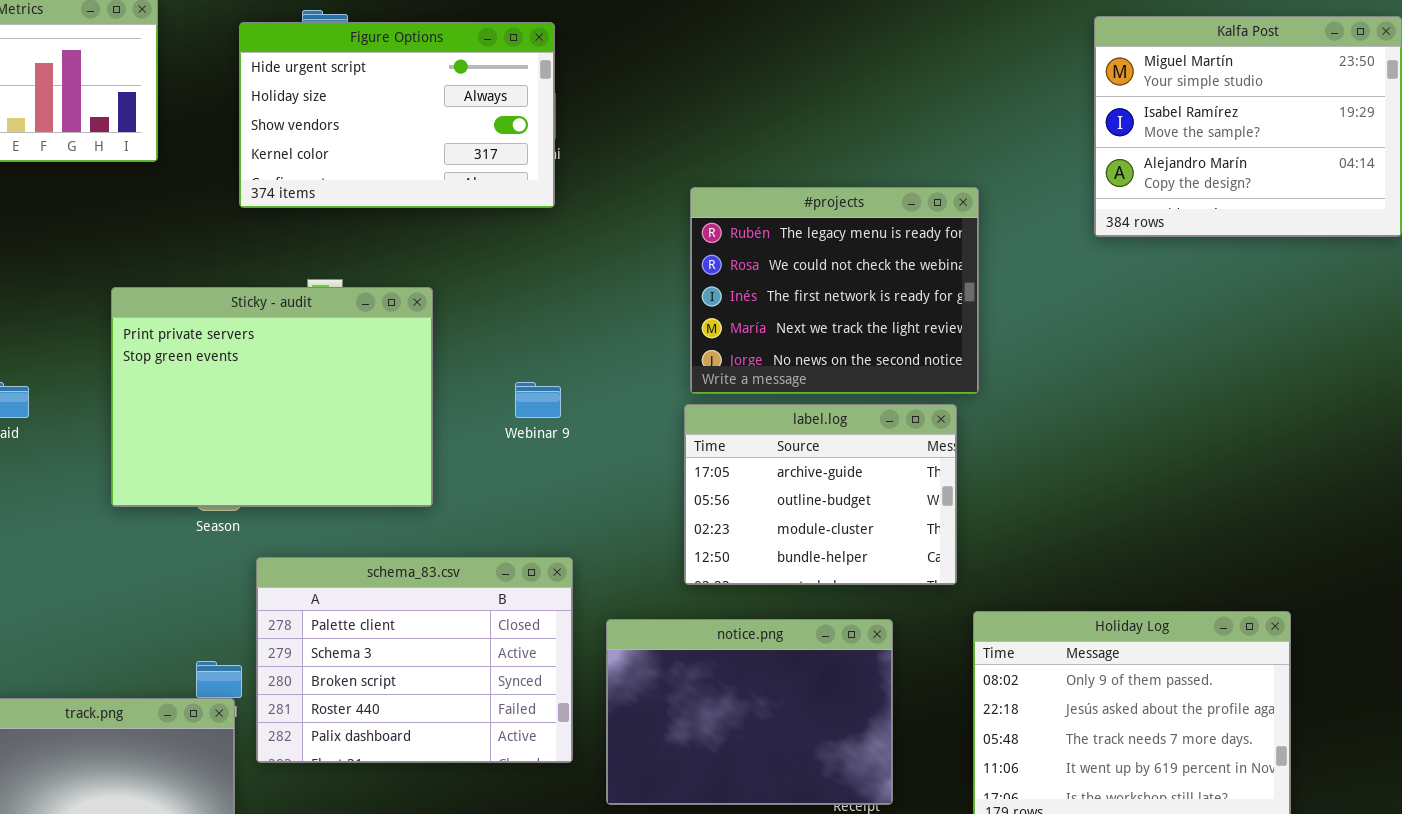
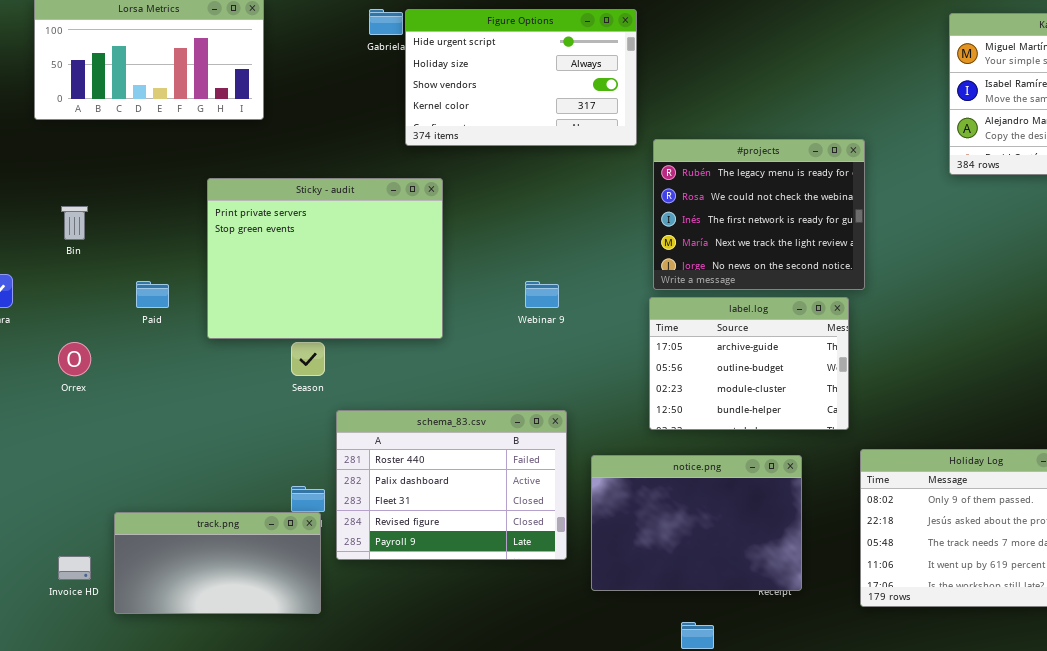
Figure Options: [239,22,555,208] -> [405,9,637,146], moved
Sticky - audit: [111,287,433,507] -> [207,178,443,339], moved
schema_83.csv: [256,557,573,763] -> [336,410,567,560], scrolled down 3 rows

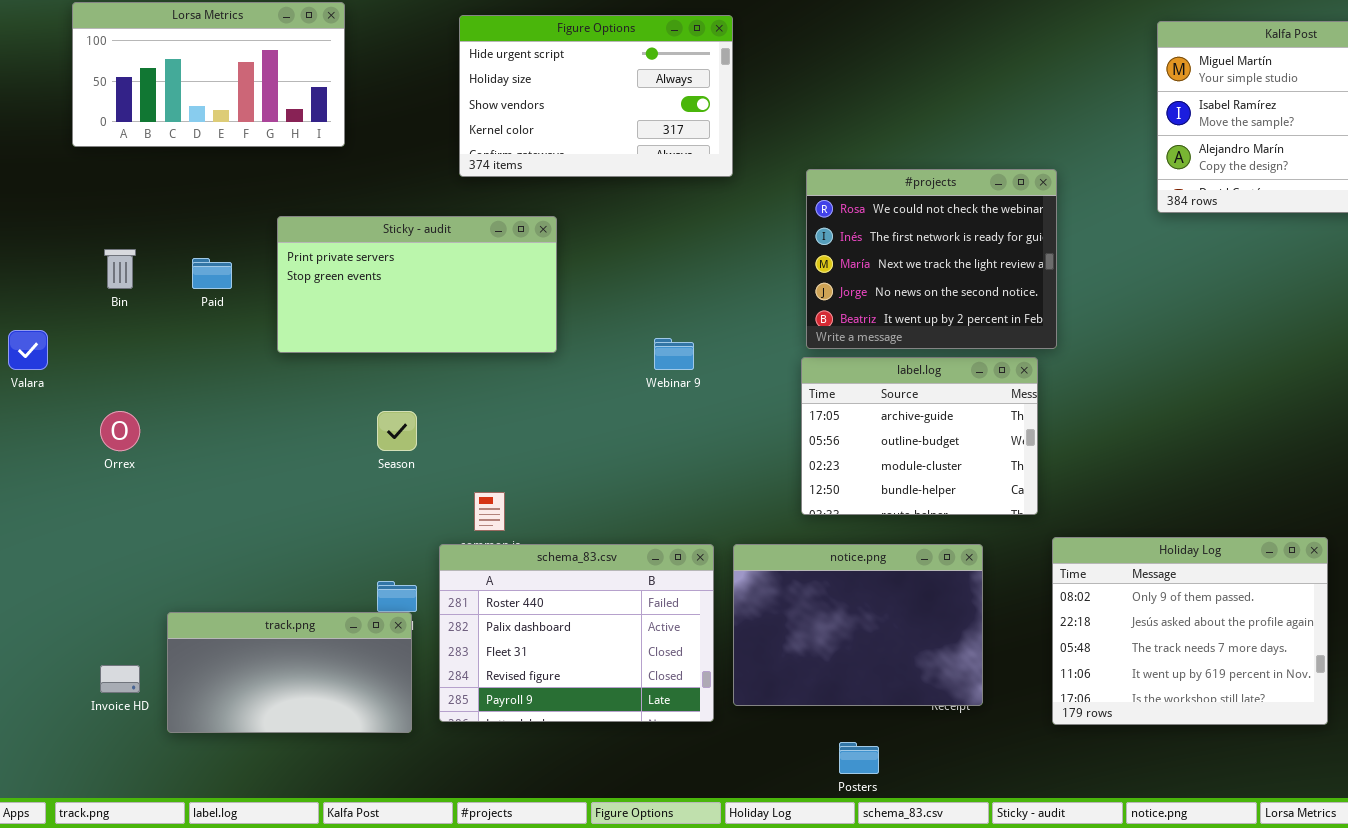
Figure Options: [405,9,637,146] -> [459,15,733,177], moved
#projects: [653,139,865,290] -> [806,169,1057,349], scrolled down 1 row
Sticky - audit: [207,178,443,339] -> [277,216,557,353], resized
Paid: [136,281,169,308] -> [192,258,232,289], moved
schema_83.csv: [336,410,567,560] -> [439,544,714,722], moved

